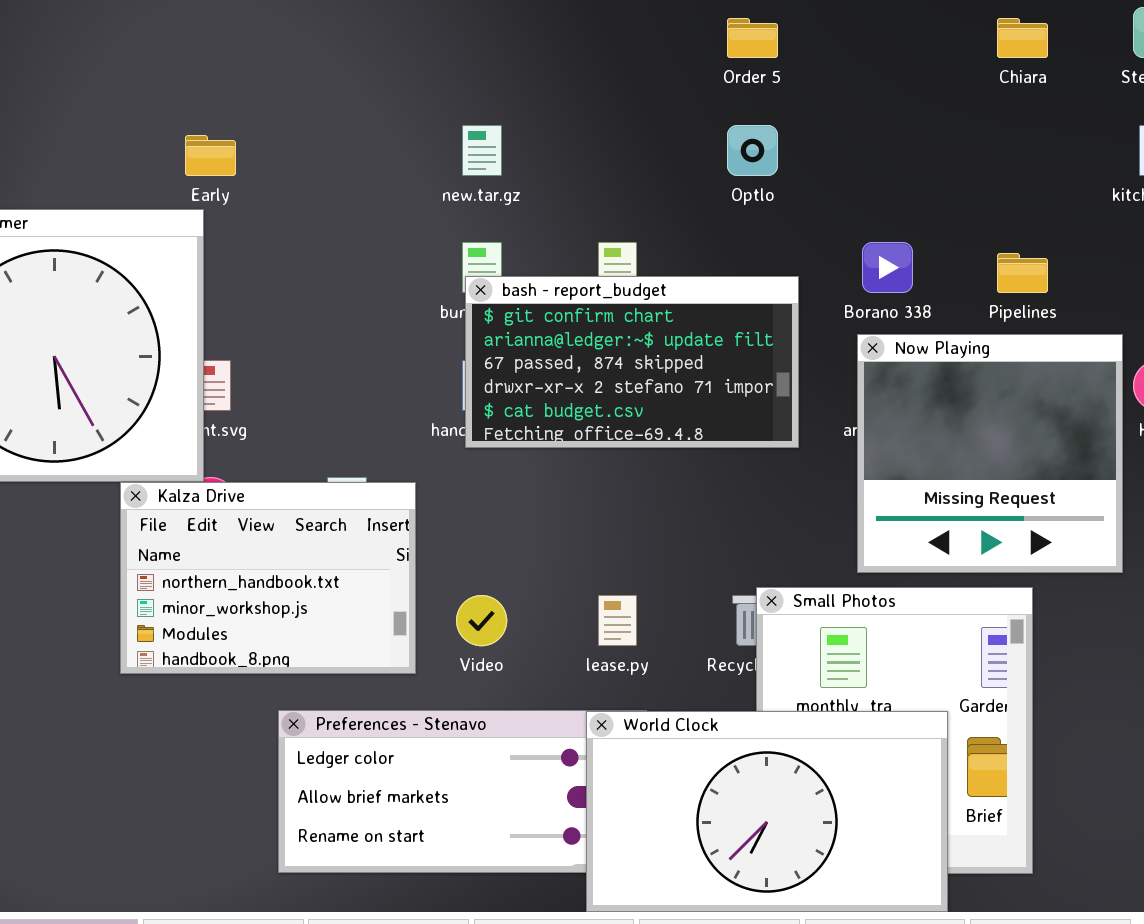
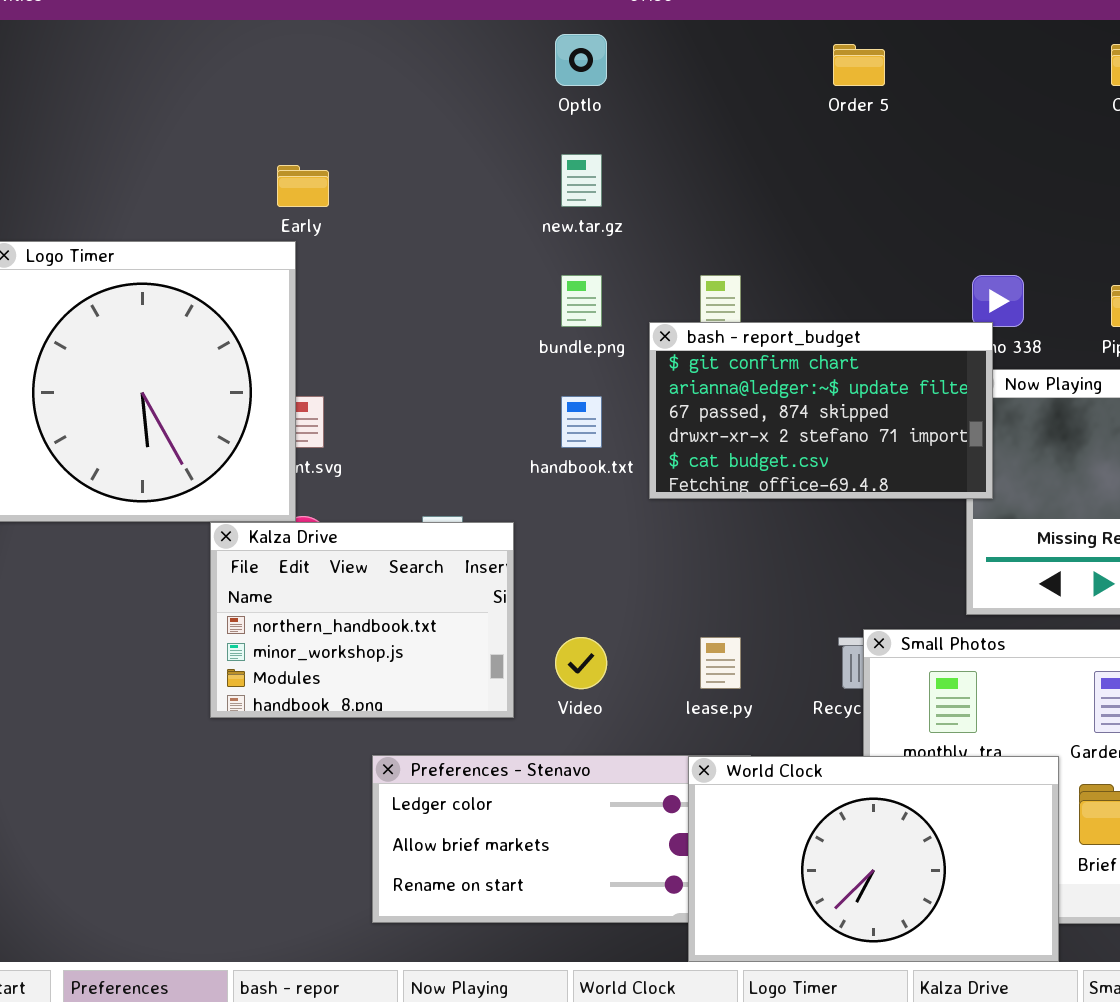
Optlo: [727,125,778,176] -> [555,34,607,86], moved
bash - report_budget: [465,276,799,448] -> [649,322,993,499], moved

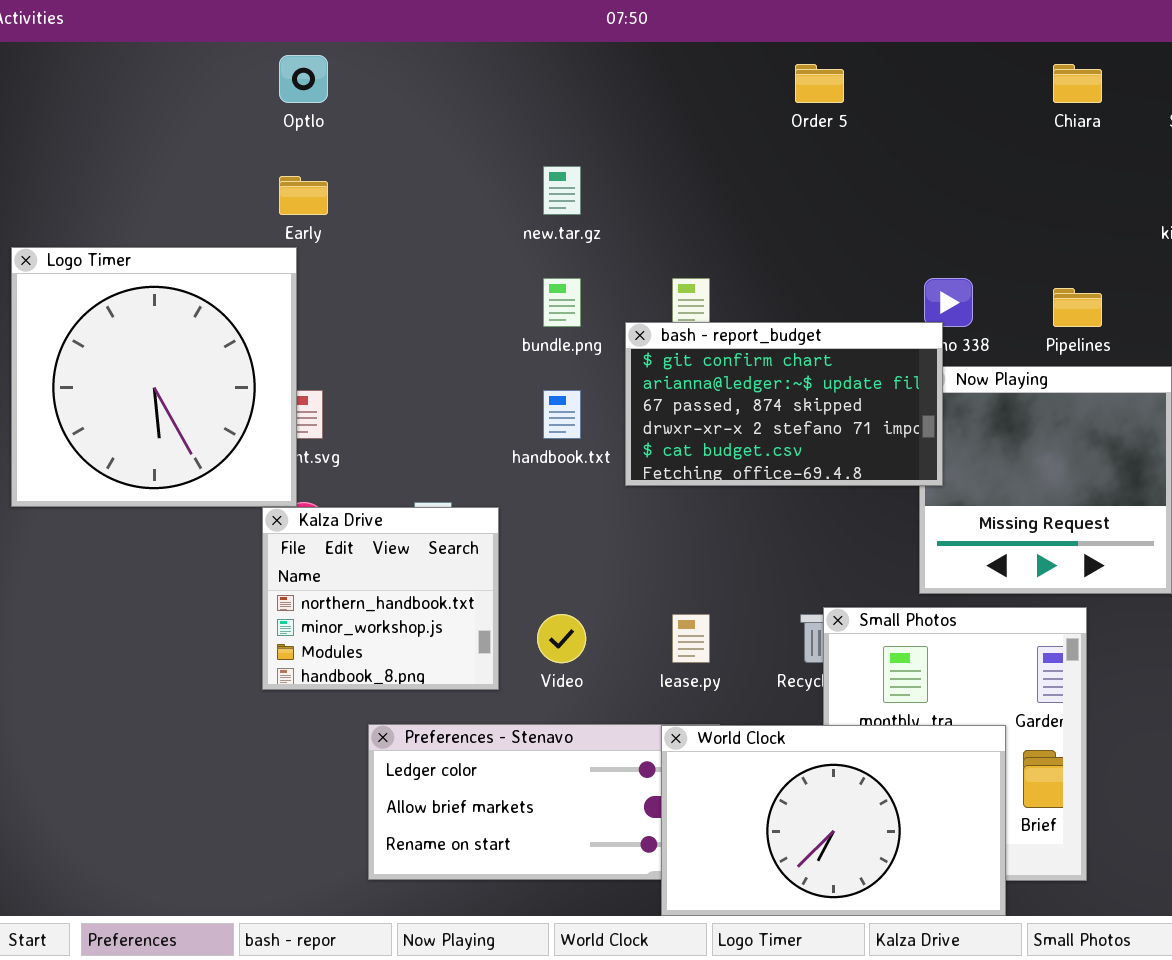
Optlo: [555,34,607,86] -> [279,55,328,103], moved
Kalza Drive: [210,522,514,718] -> [262,507,499,690], resized

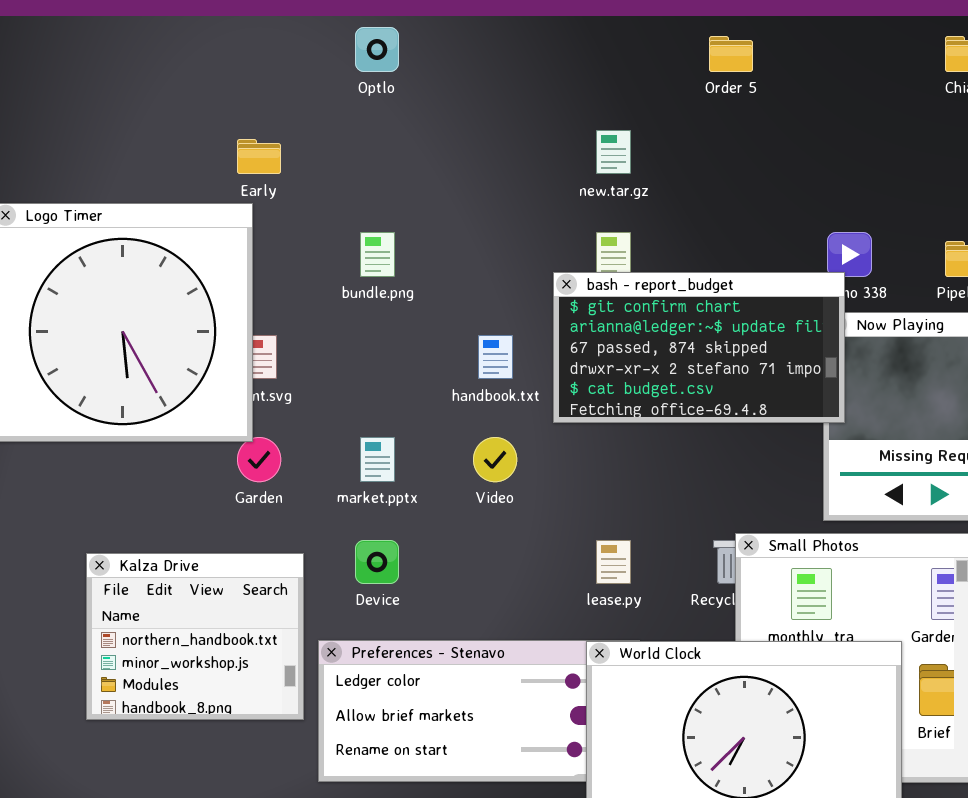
Optlo: [279,55,328,103] -> [355,27,399,72], moved
new.tar.gz: [543,166,581,215] -> [596,130,631,174], moved
bundle.png: [543,278,581,327] -> [360,232,395,277], moved
Kalza Drive: [262,507,499,690] -> [86,553,304,720], moved
Video: [537,614,586,663] -> [473,437,517,482], moved

